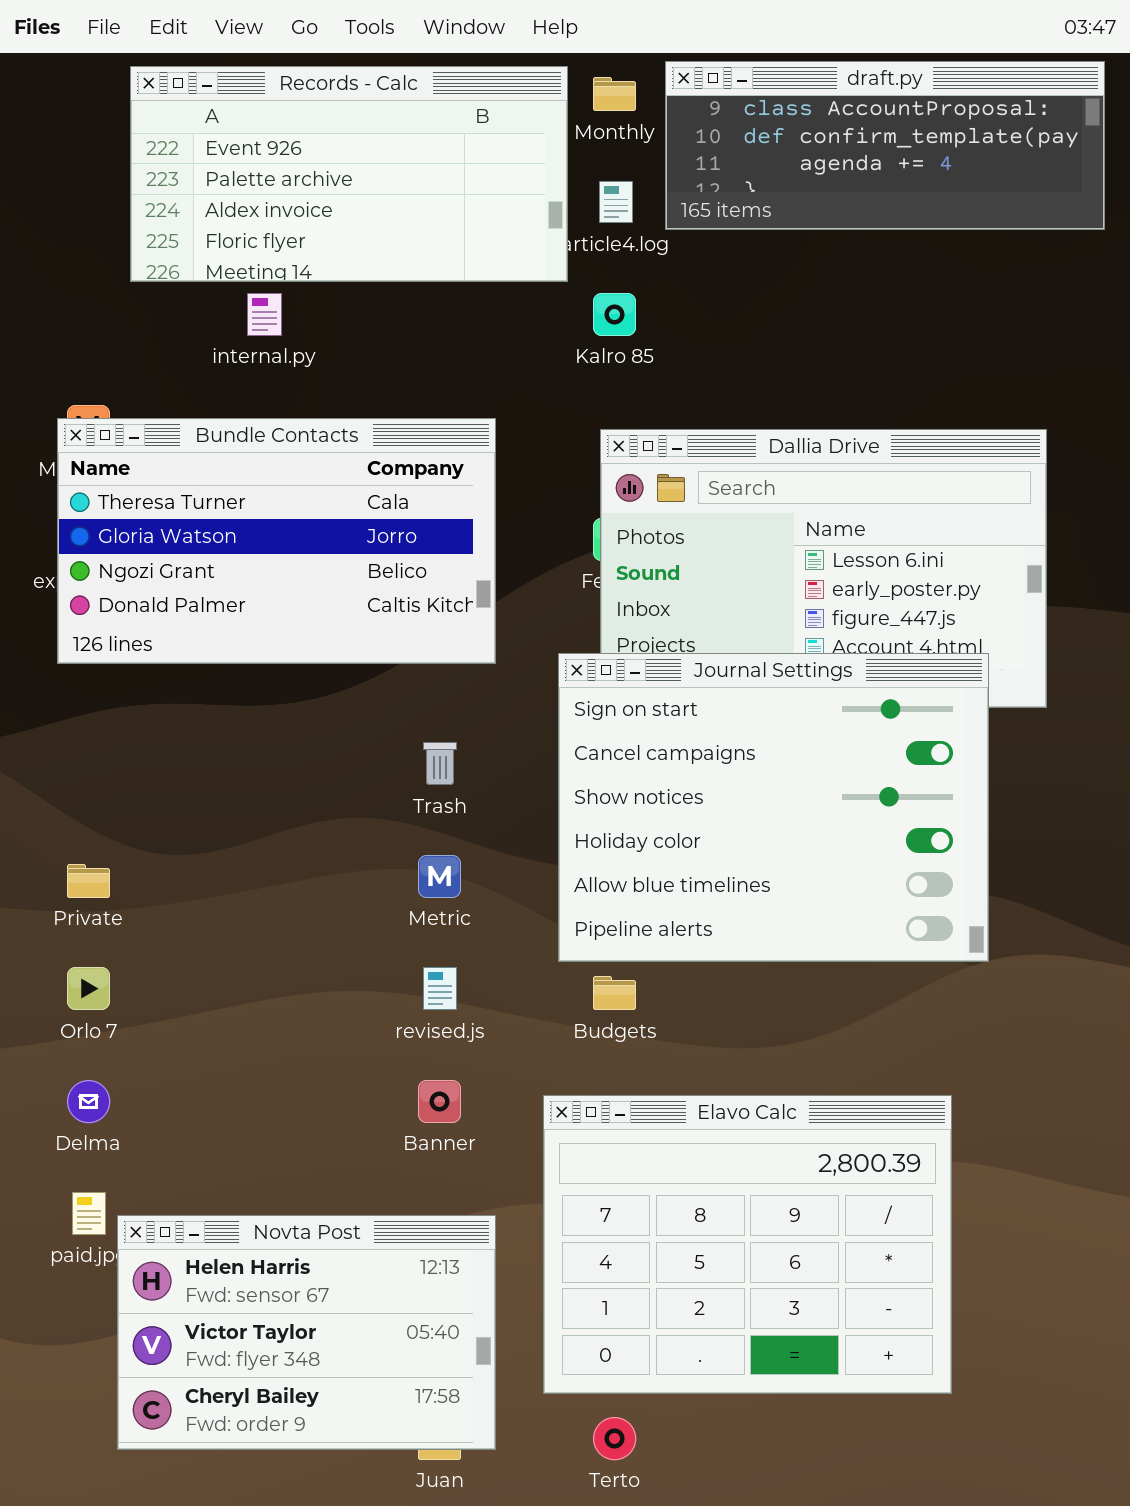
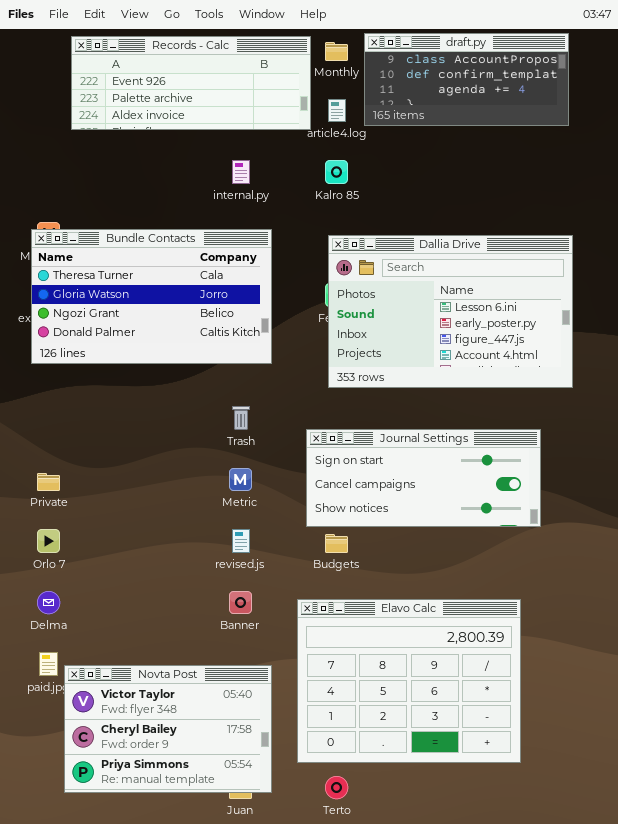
draft.py: [665,61,1105,230] -> [364,33,569,126], resized
Records - Calc: [130,66,568,282] -> [71,36,311,130], resized
internal.py: [247,293,282,336] -> [232,160,250,184], moved
Journal Settings: [558,653,989,962] -> [306,429,541,527], resized
Novta Post: [117,1215,496,1450] -> [64,665,272,793], scrolled down 1 row

